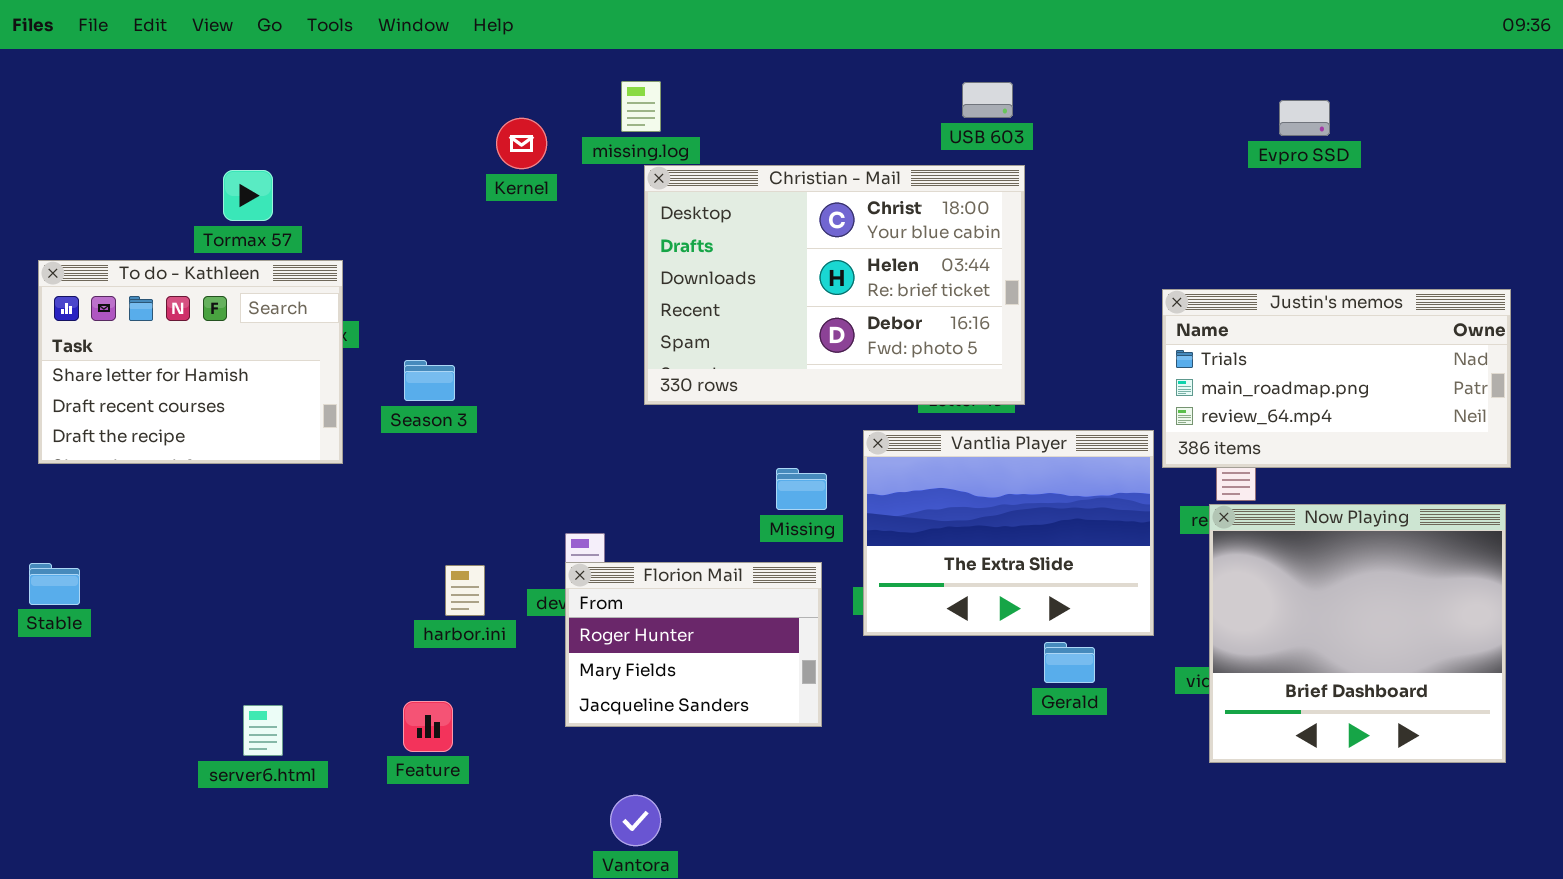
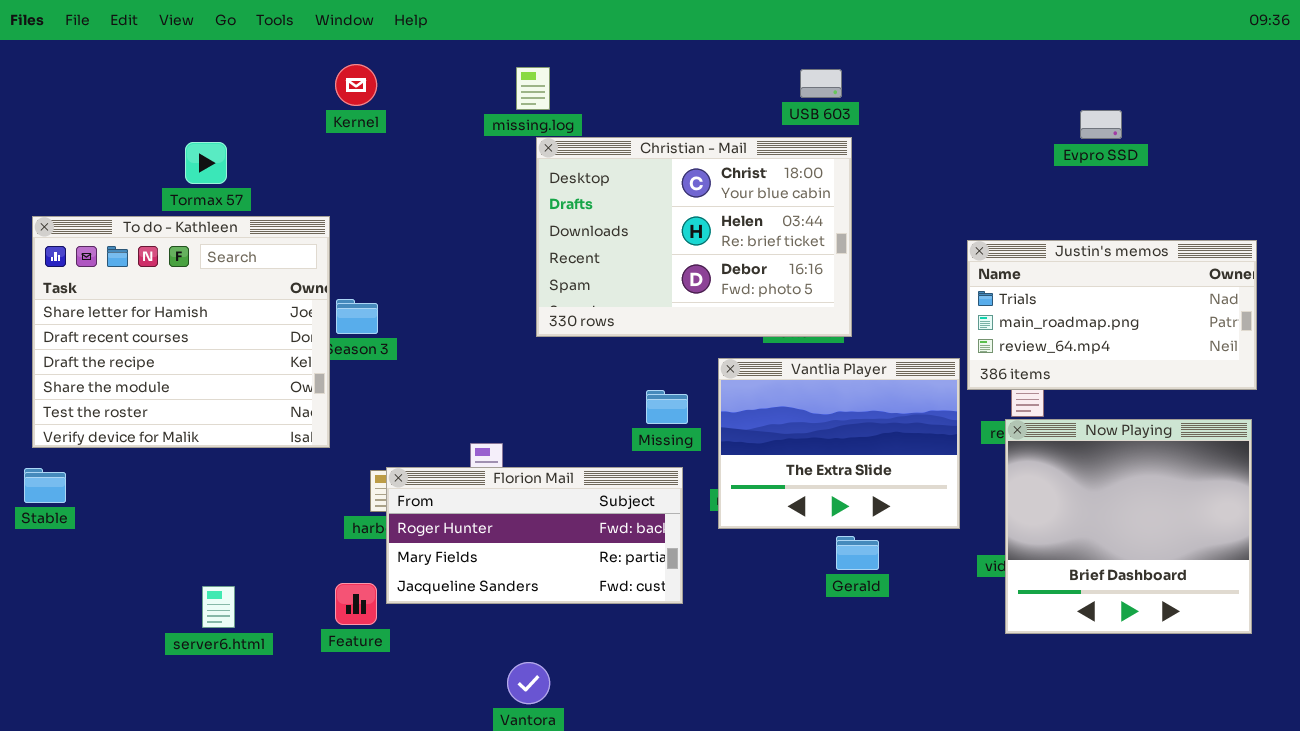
Evpro SSD: [1279,100,1330,136] -> [1080,110,1122,139], moved
Kernel: [496,118,547,169] -> [335,64,377,106], moved
To do - Kathleen: [38,260,343,464] -> [32,216,330,448], resized
Florion Mail: [565,562,822,727] -> [386,467,683,604], resized
Gerald: [1044,642,1095,683] -> [836,536,879,570], moved

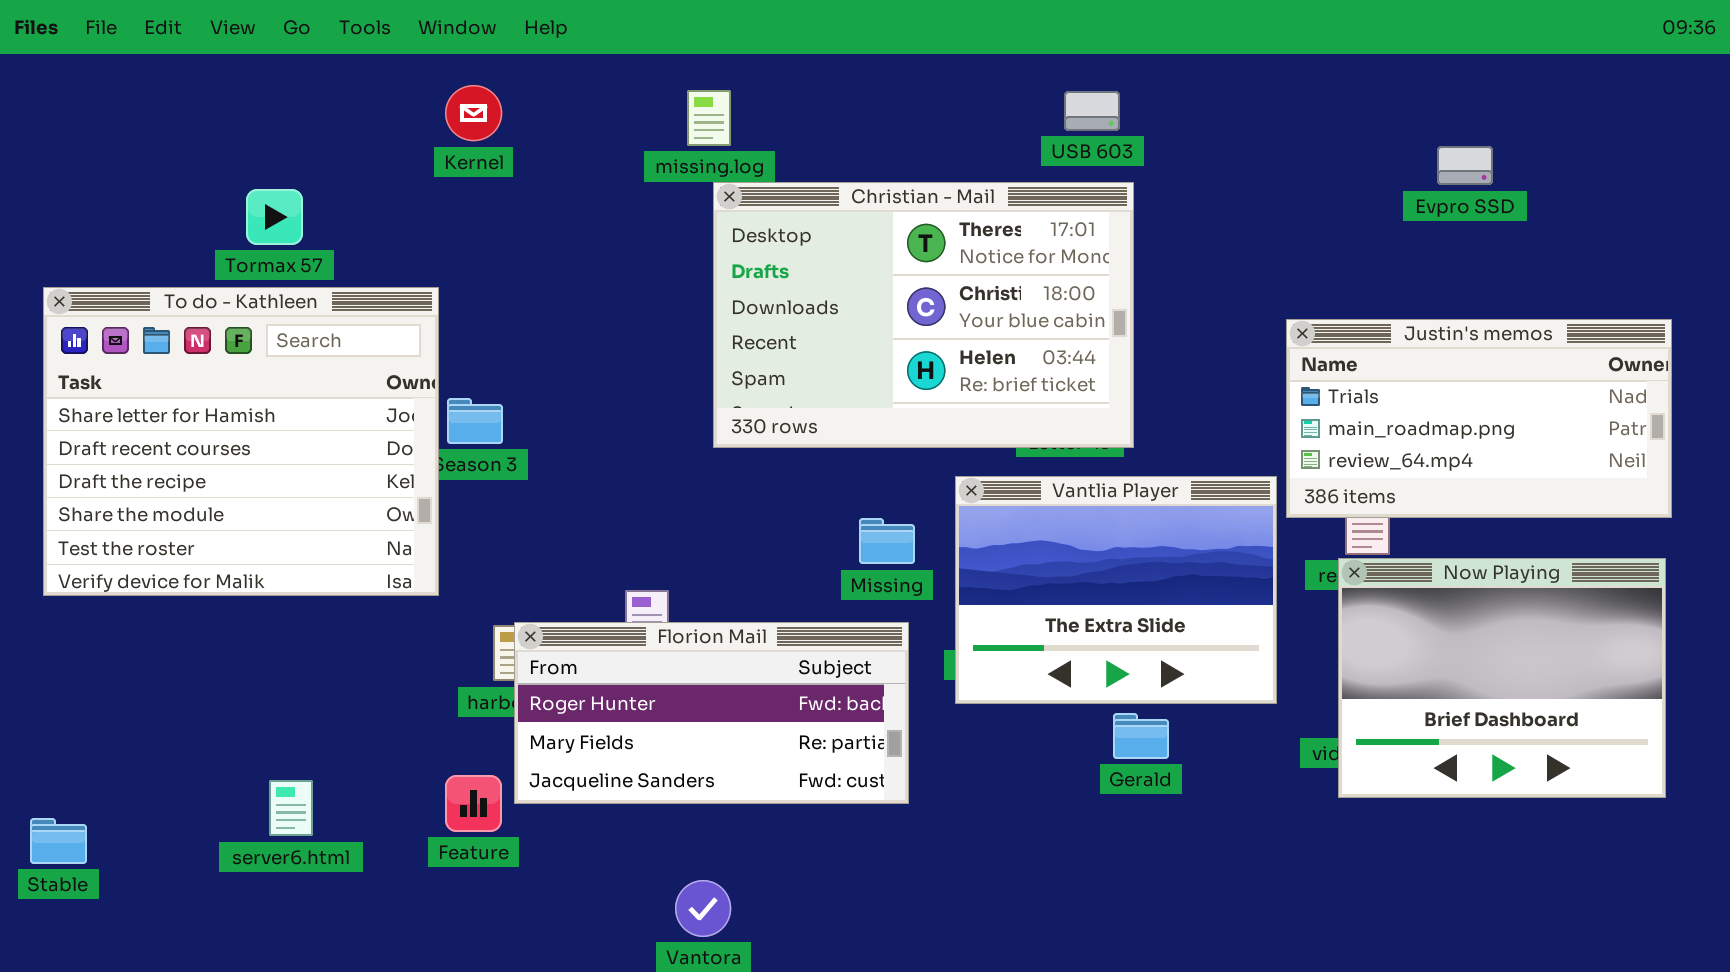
Christian - Mail: [536,137,852,337] -> [713,182,1134,448], scrolled up 1 row
Now Playing: [1005,419,1252,634] -> [1338,558,1666,798], resized
Stable: [24,468,66,503] -> [30,818,87,864], moved

